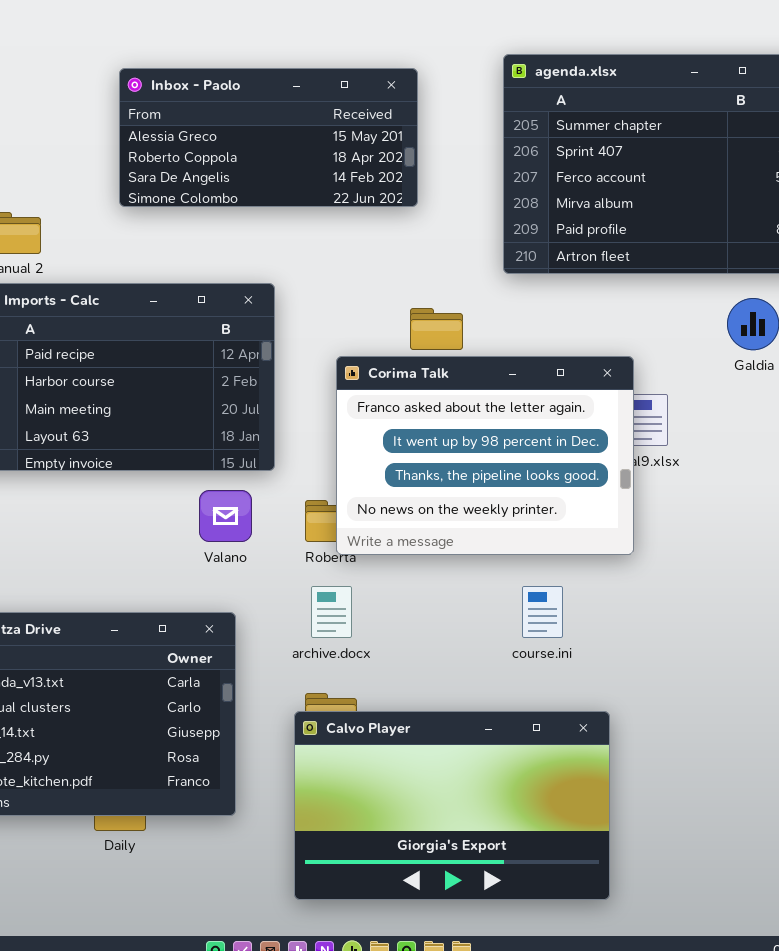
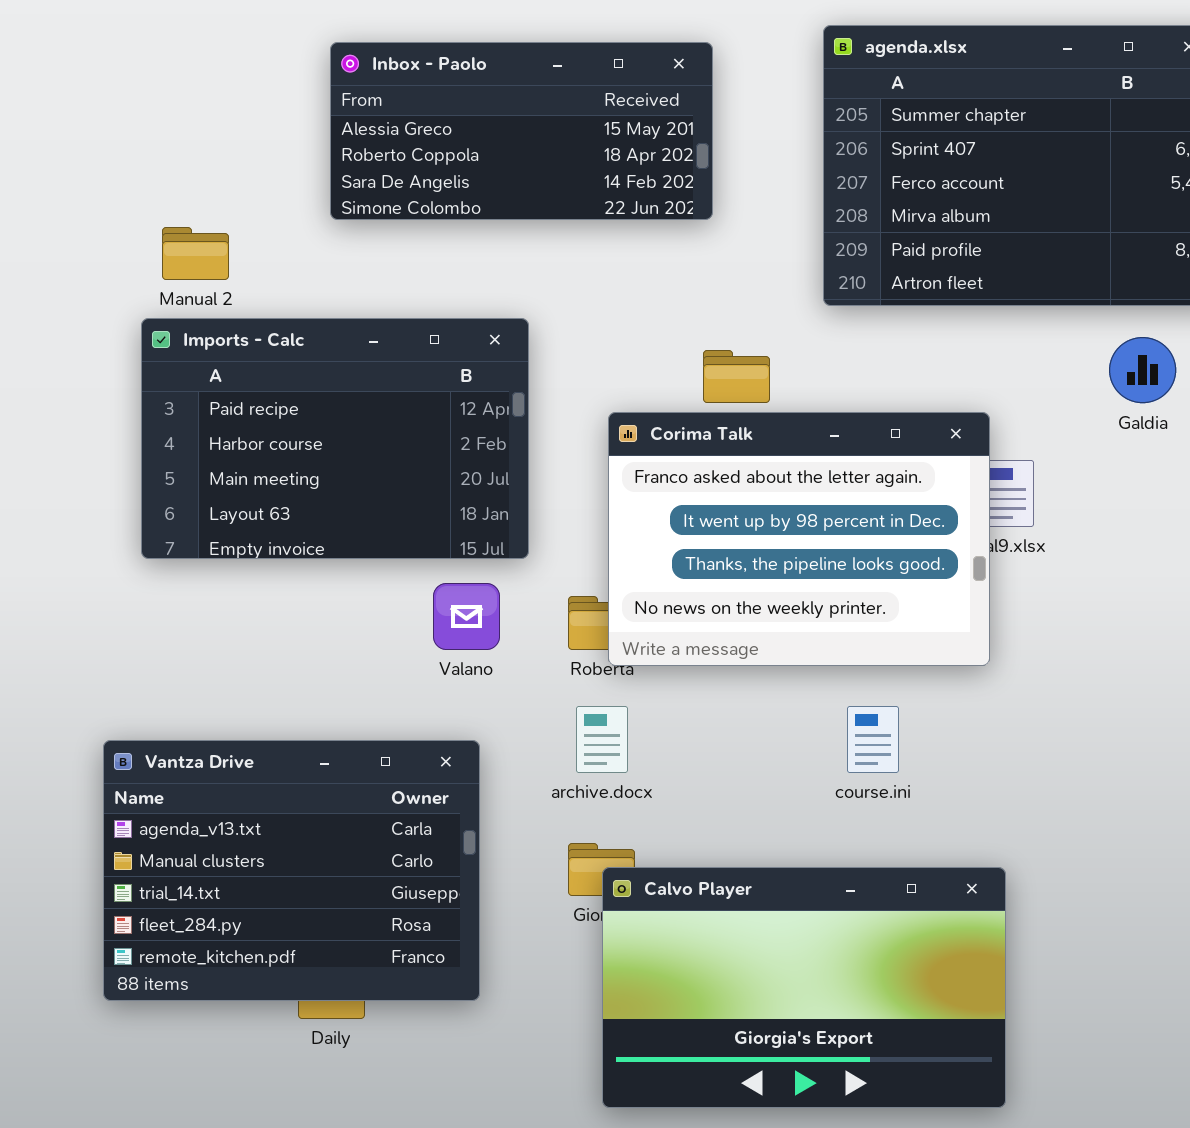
Calvo Player: [294,711,610,900] -> [602,867,1006,1108], moved

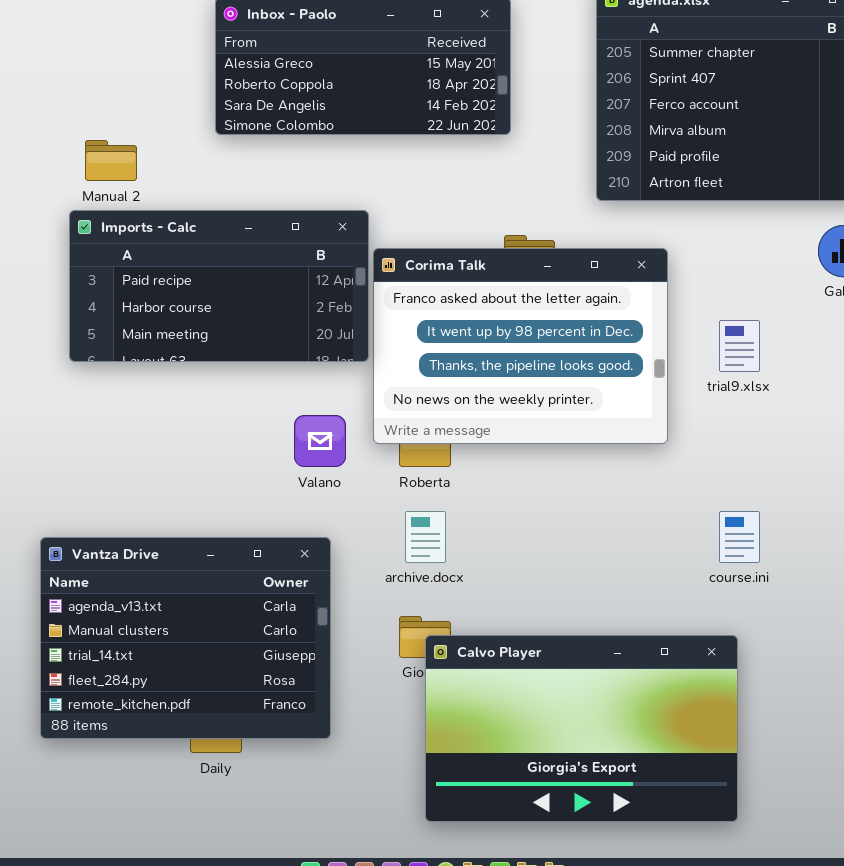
Imports - Calc: [141,318,529,559] -> [69,210,369,362], resized
Corima Talk: [608,412,990,666] -> [373,248,668,444], moved
course.ini: [847,706,899,773] -> [719,511,760,563], moved

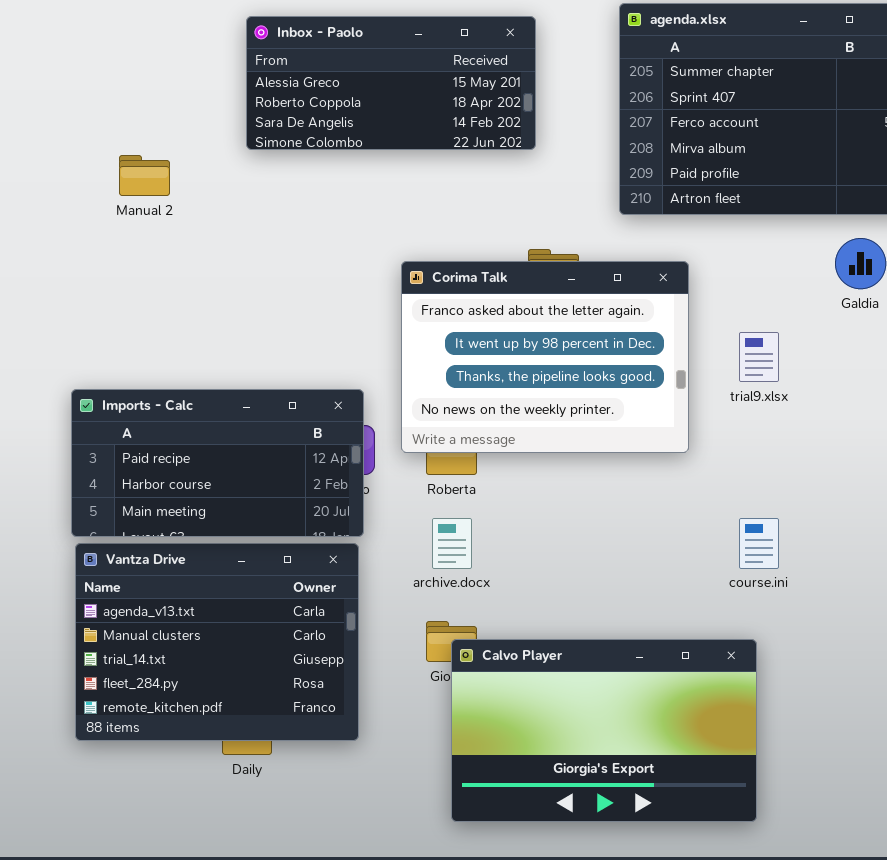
Imports - Calc: [69,210,369,362] -> [71,389,364,537], moved

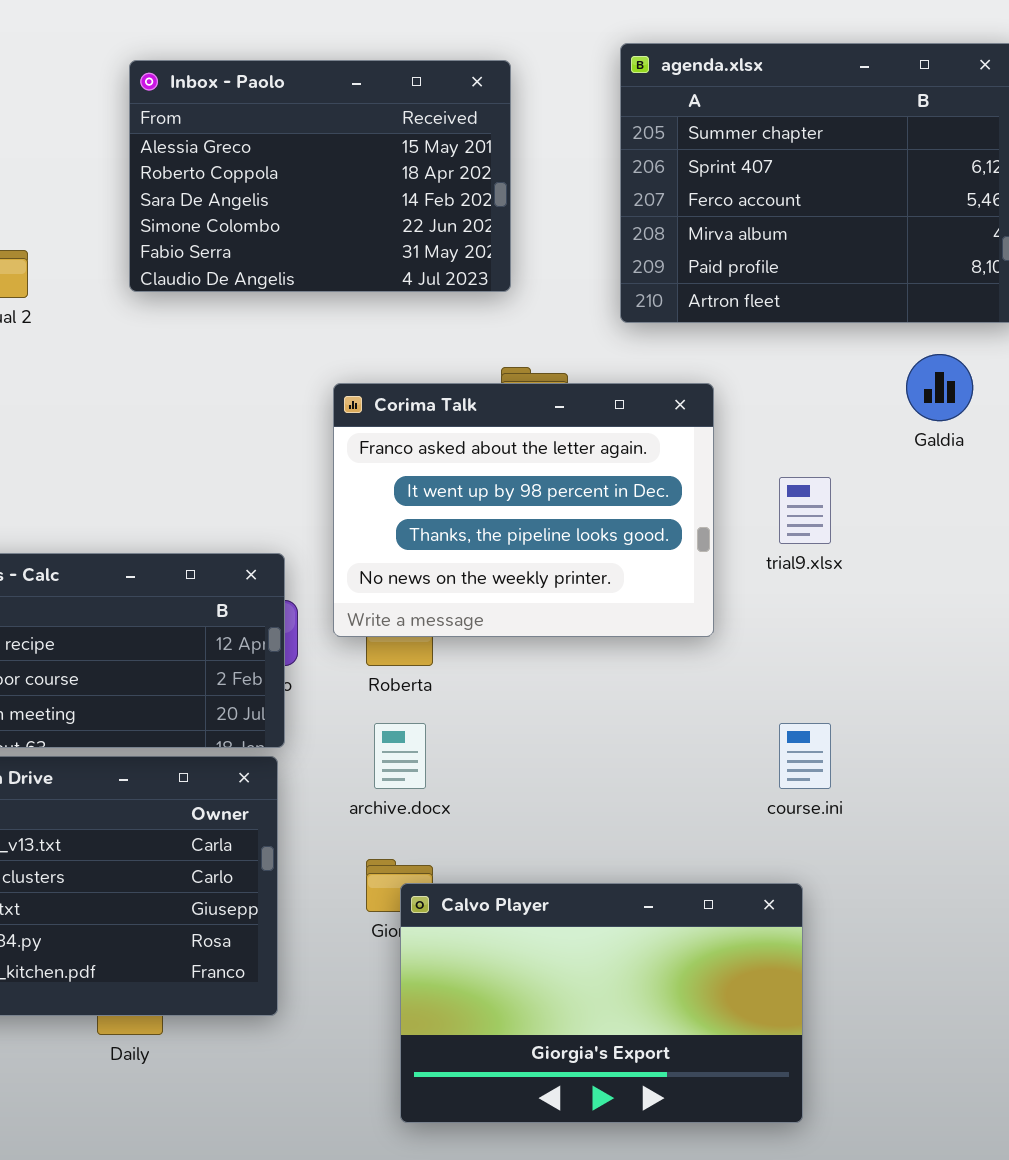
Inbox - Paolo: [246,16,536,150] -> [129,60,511,292], resized

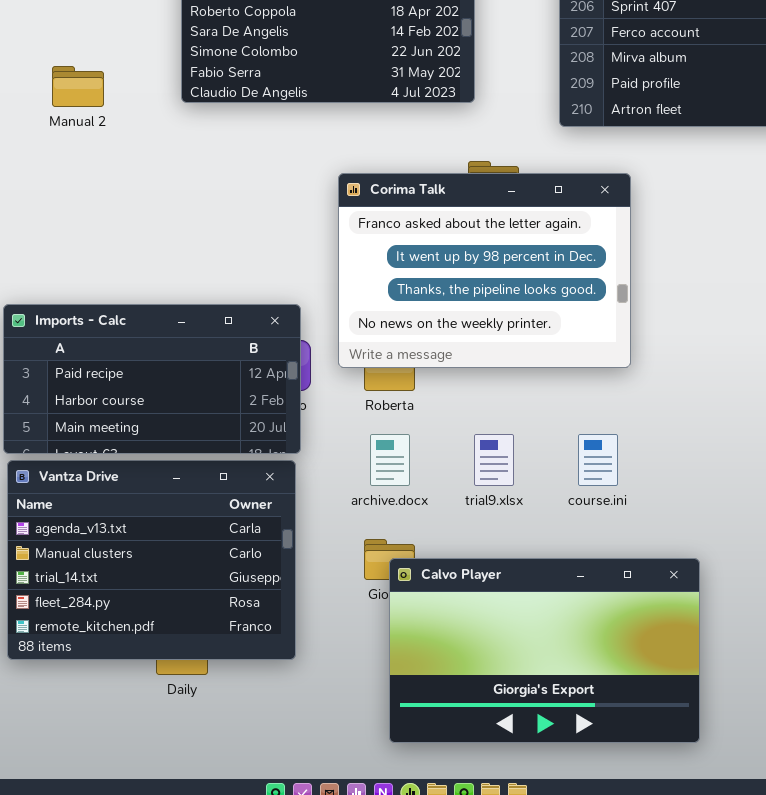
trial9.xlsx: [779,477,831,544] -> [474,434,514,486], moved
course.ini: [779,723,831,789] -> [578,434,618,486], moved

